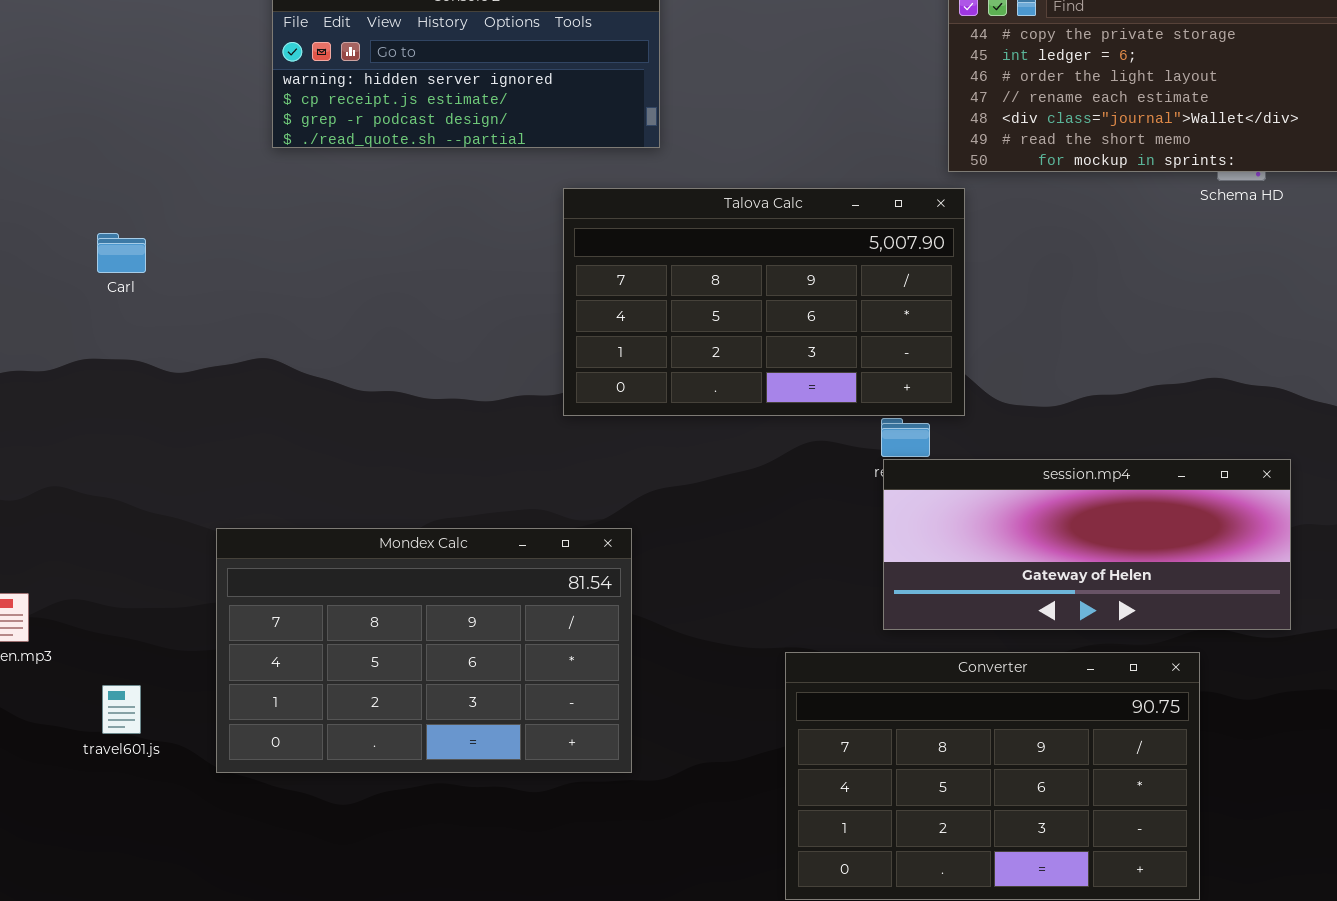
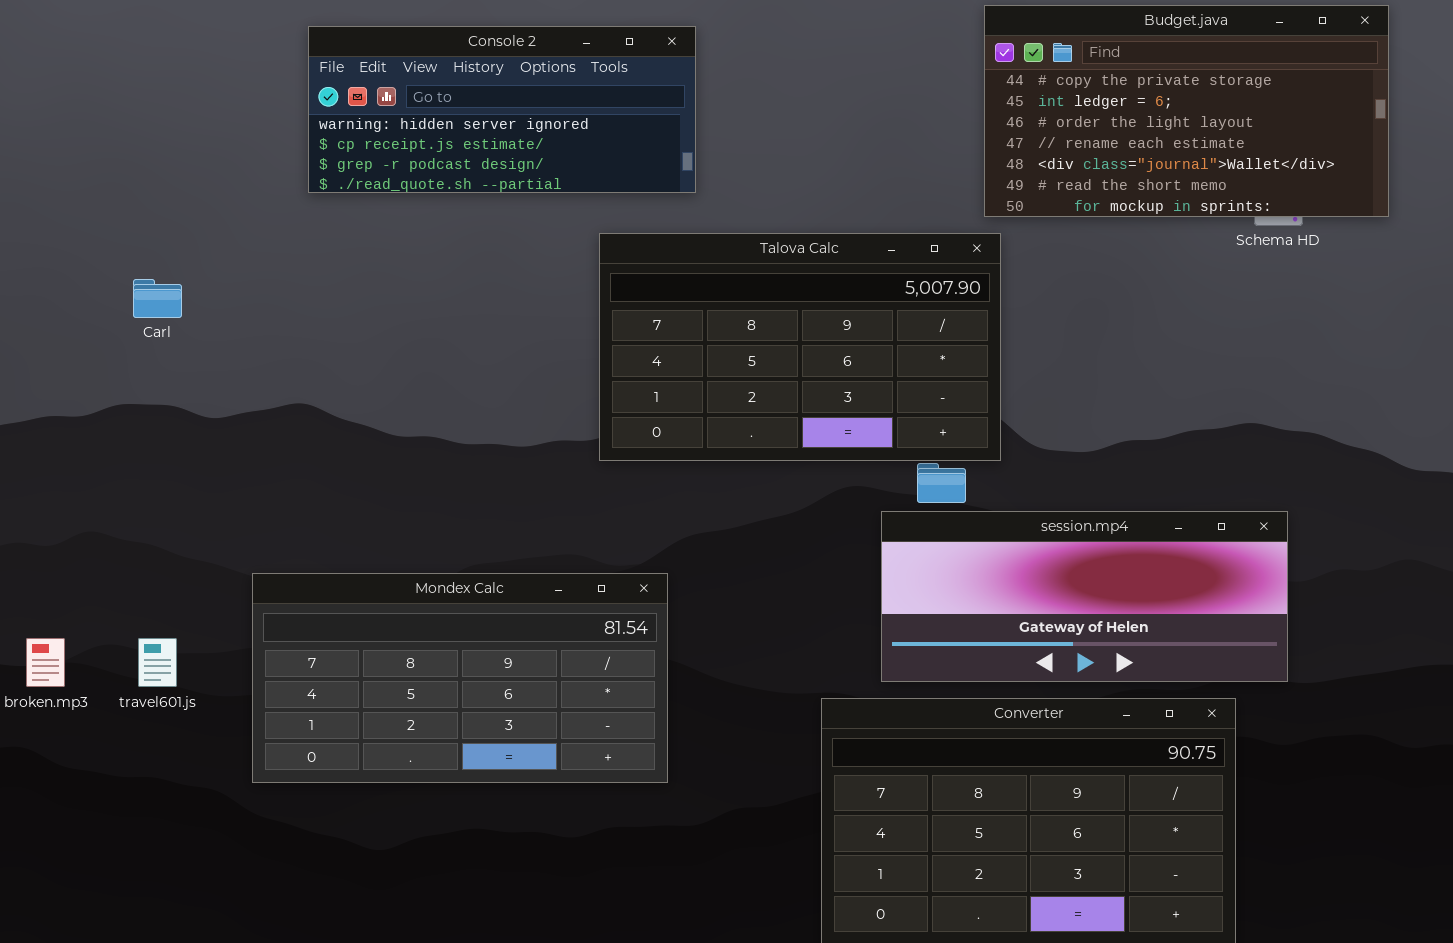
session.mp4: [883,459,1291,630] -> [881,511,1288,682], moved
Mondex Calc: [216,528,632,773] -> [252,573,668,783], resized
travel601.js: [102,685,141,734] -> [138,638,177,687], moved

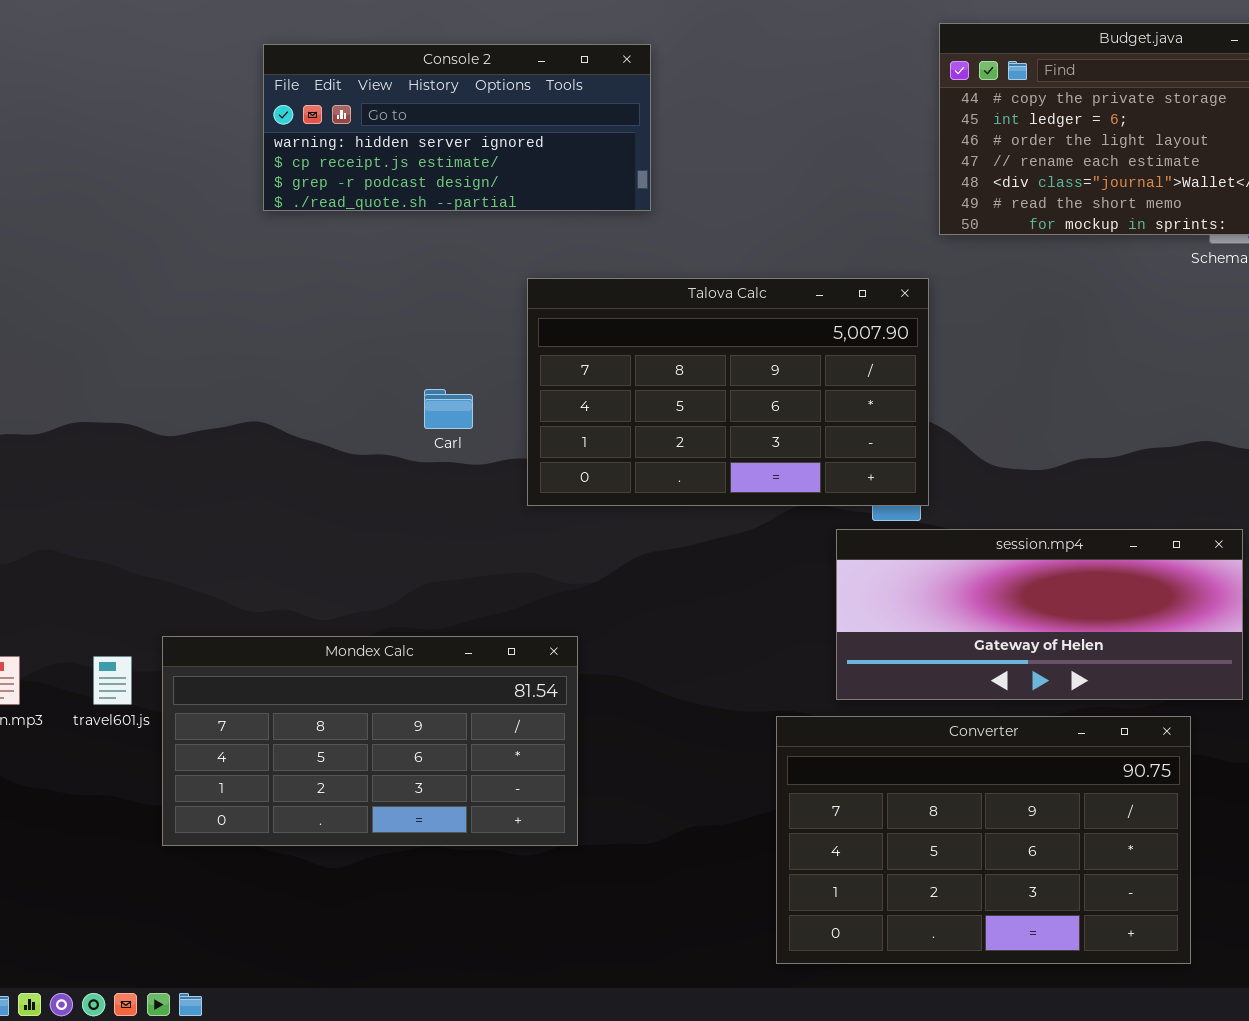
Talova Calc: [599,233,1001,461] -> [527,278,929,506], moved
Carl: [133,279,182,318] -> [424,389,473,429], moved
Mondex Calc: [252,573,668,783] -> [162,636,578,846], moved

